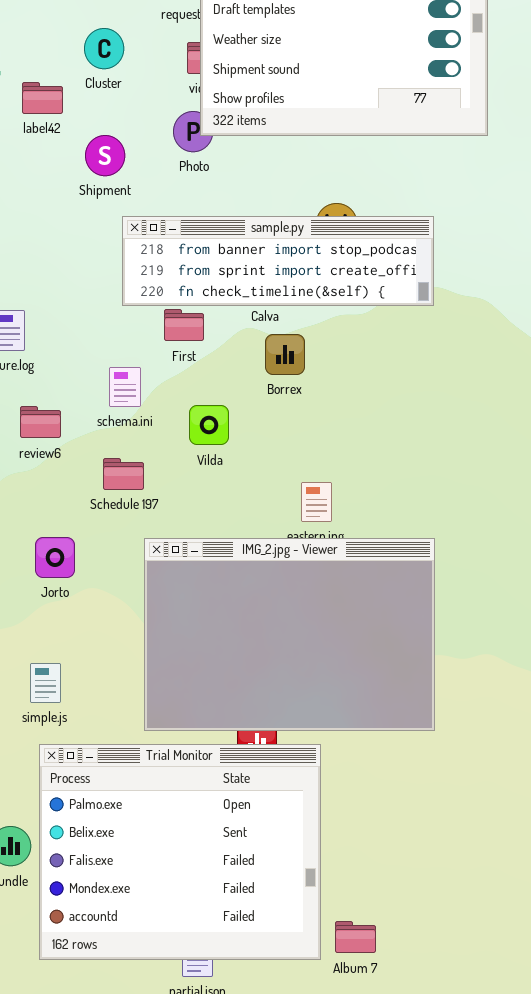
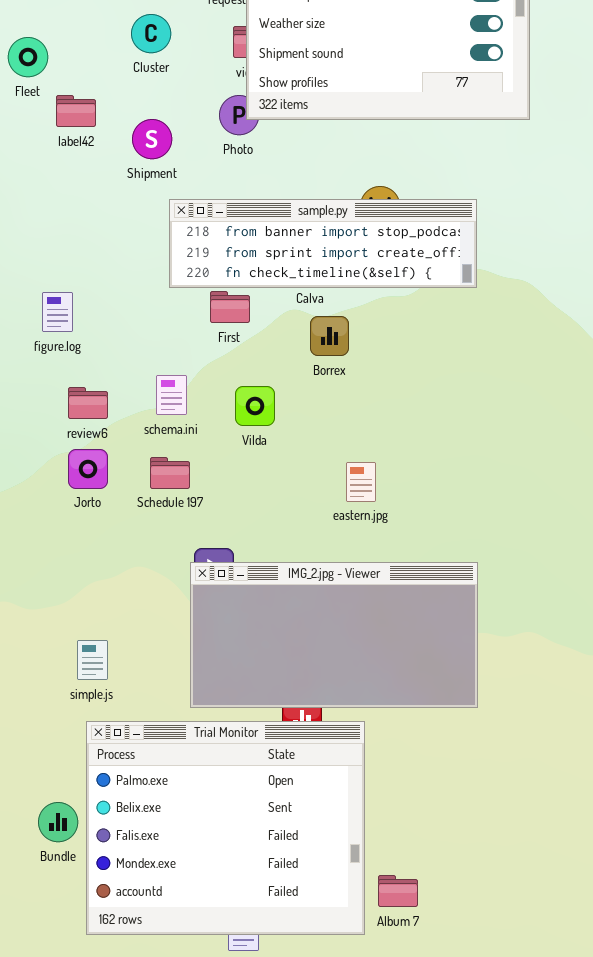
label42: [22,82,63,114] -> [56,95,96,127], moved
schema.ini: [109,367,141,407] -> [156,375,187,415], moved
Schedule 197: [103,458,144,490] -> [150,457,190,489], moved
Jorto: [35,537,75,578] -> [68,449,108,489], moved
IMG_2.jpg - Viewer: [144,538,435,731] -> [190,562,478,708], resized
Album 7: [335,921,376,953] -> [378,875,418,907], moved

